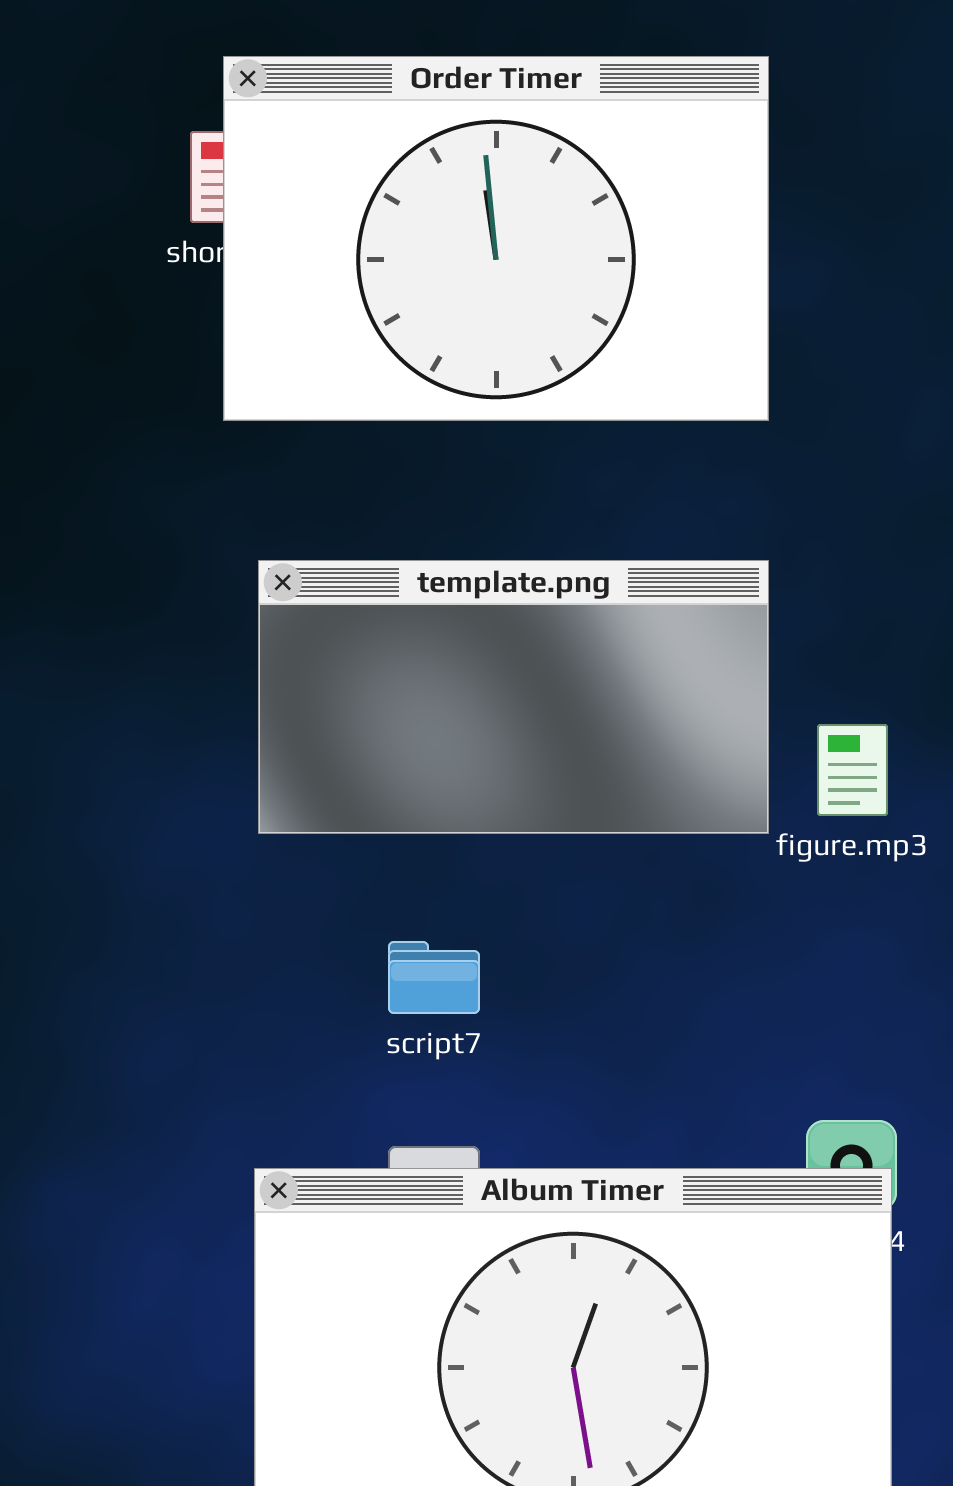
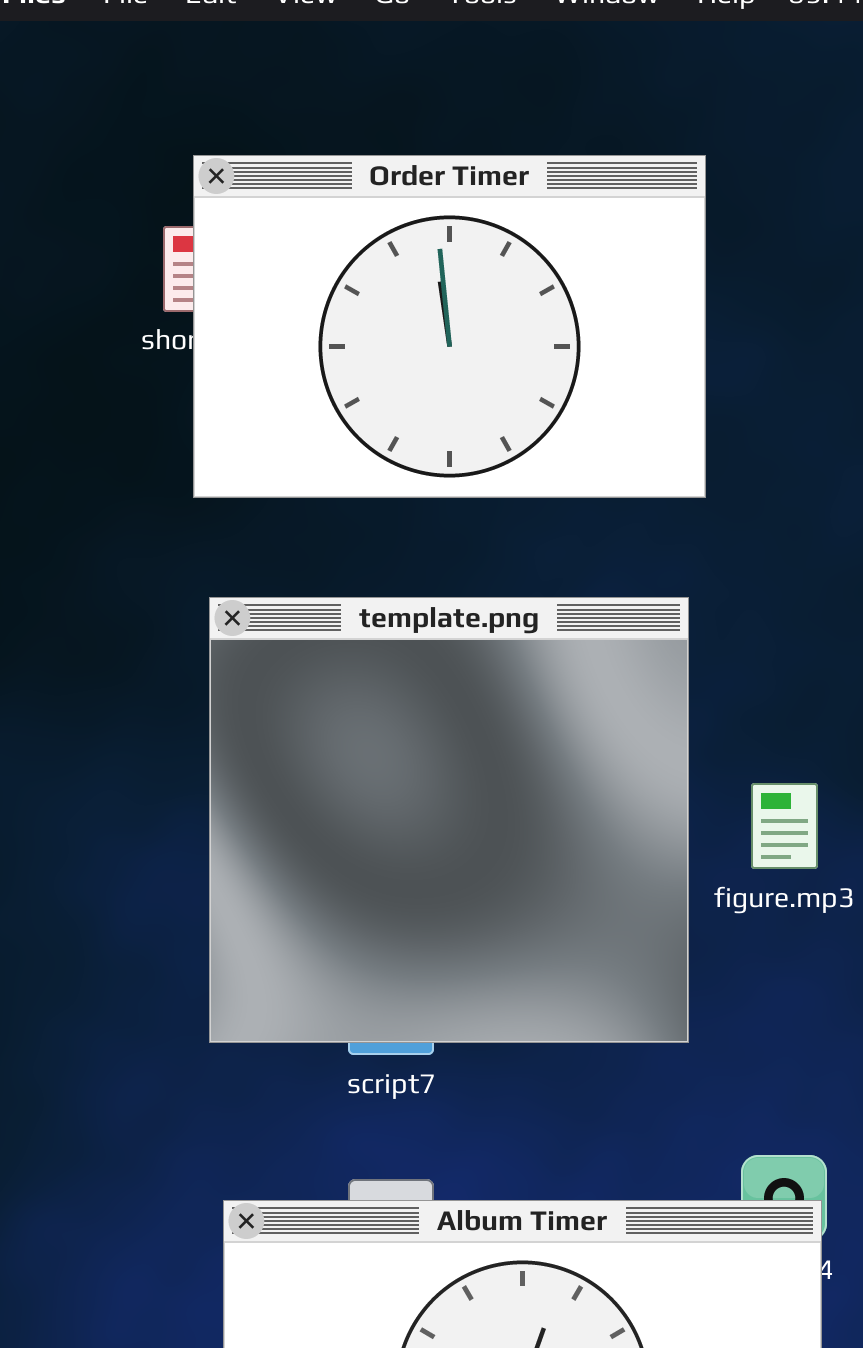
template.png: [258,560,769,834] -> [209,597,689,1043], moved, resized

